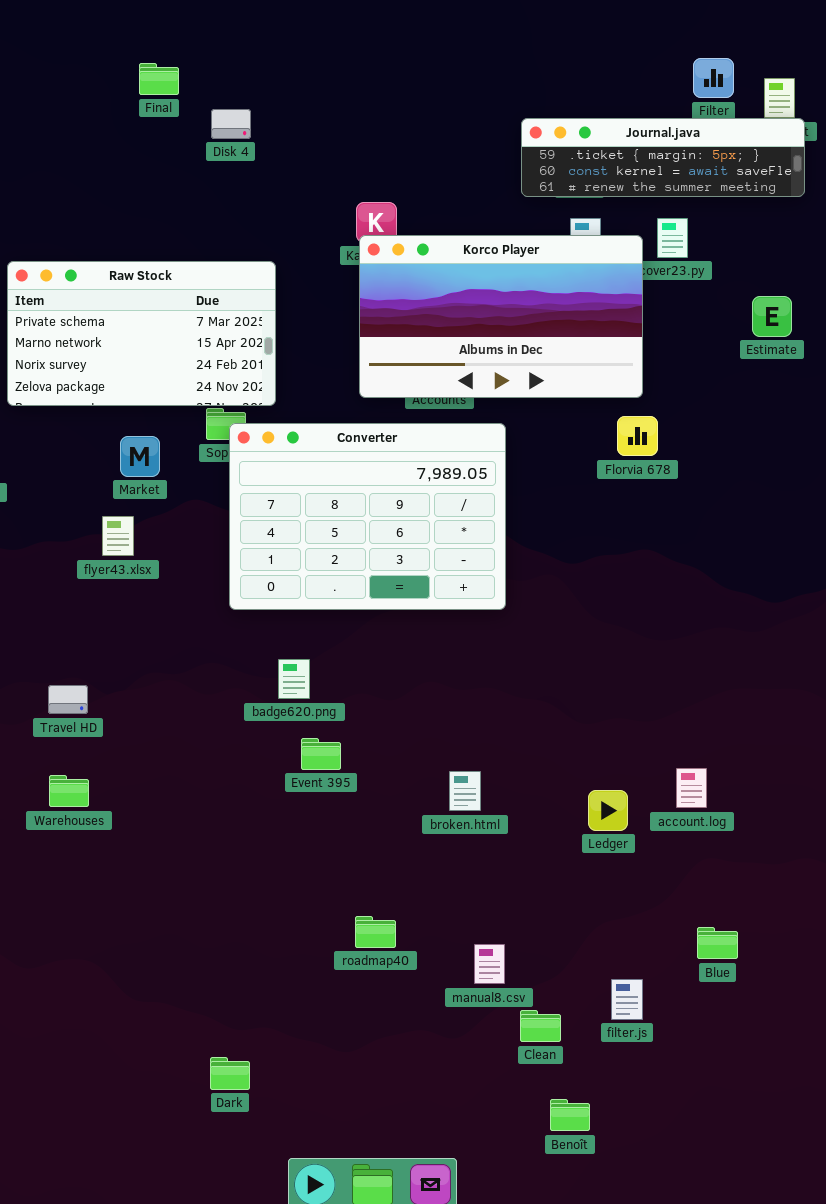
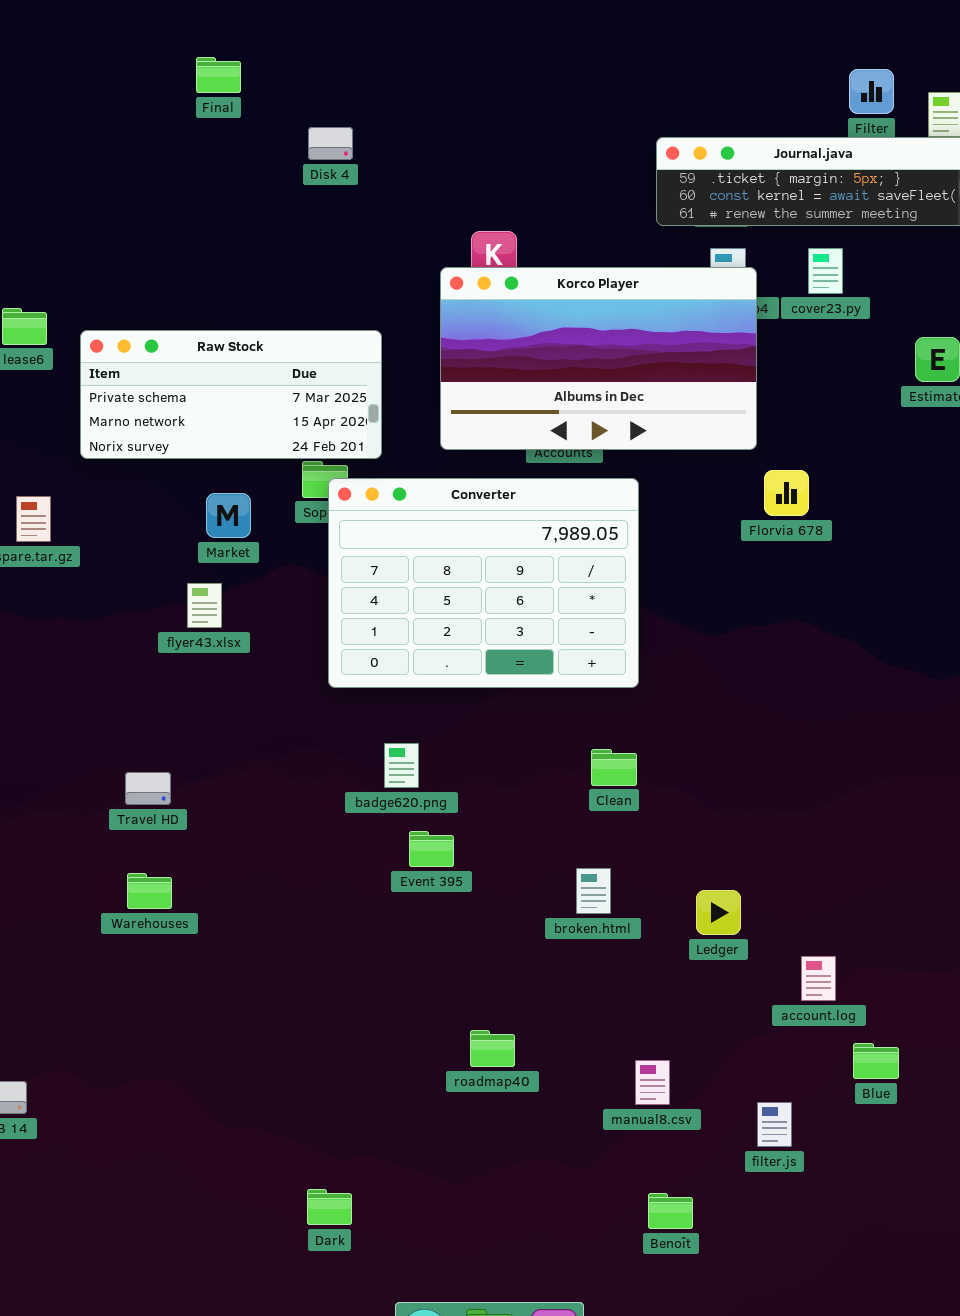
Final: [139,63,179,95] -> [196,57,241,93], moved
Korco Player: [359,235,643,398] -> [440,267,757,450], moved
Raw Stock: [7,261,276,406] -> [80,330,382,459], resized
account.log: [676,768,707,808] -> [801,956,836,1001], moved
Ledger: [588,790,628,831] -> [696,890,741,935], moved
manual8.csv: [474,944,505,984] -> [635,1060,670,1105], moved
Clean: [520,1010,561,1042] -> [591,749,637,786], moved
Benoît: [550,1099,590,1131] -> [648,1193,693,1229], moved

